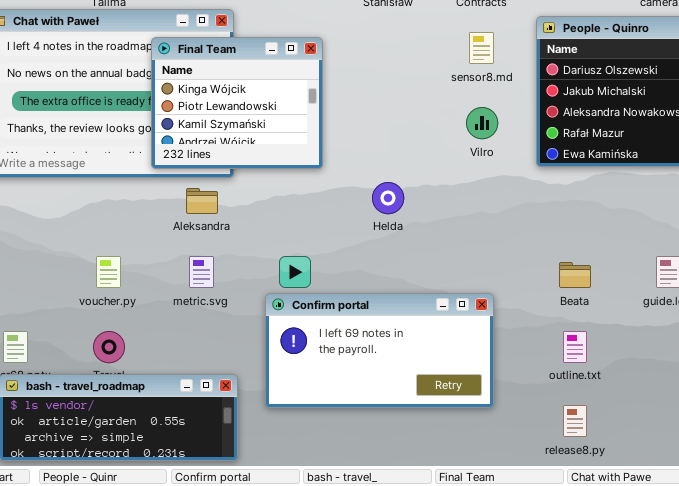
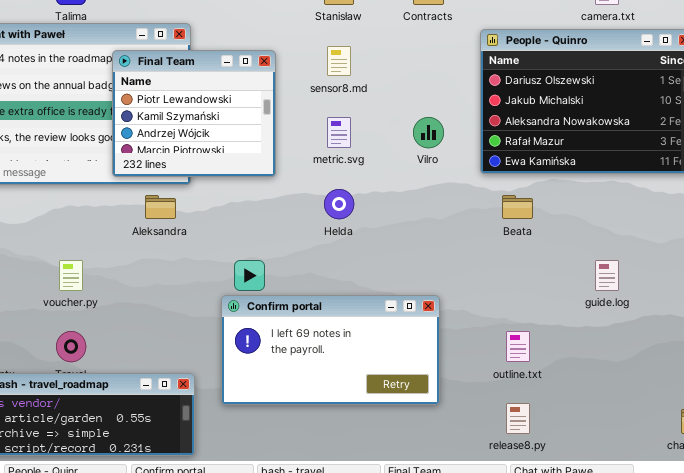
sensor8.md: [469,32,494,64] -> [327,46,351,76], moved
Final Team: [151,37,323,169] -> [112,50,276,177], scrolled down 1 row
metric.svg: [189,256,214,288] -> [327,117,351,148], moved
Beata: [559,262,591,288] -> [502,195,533,219], moved

